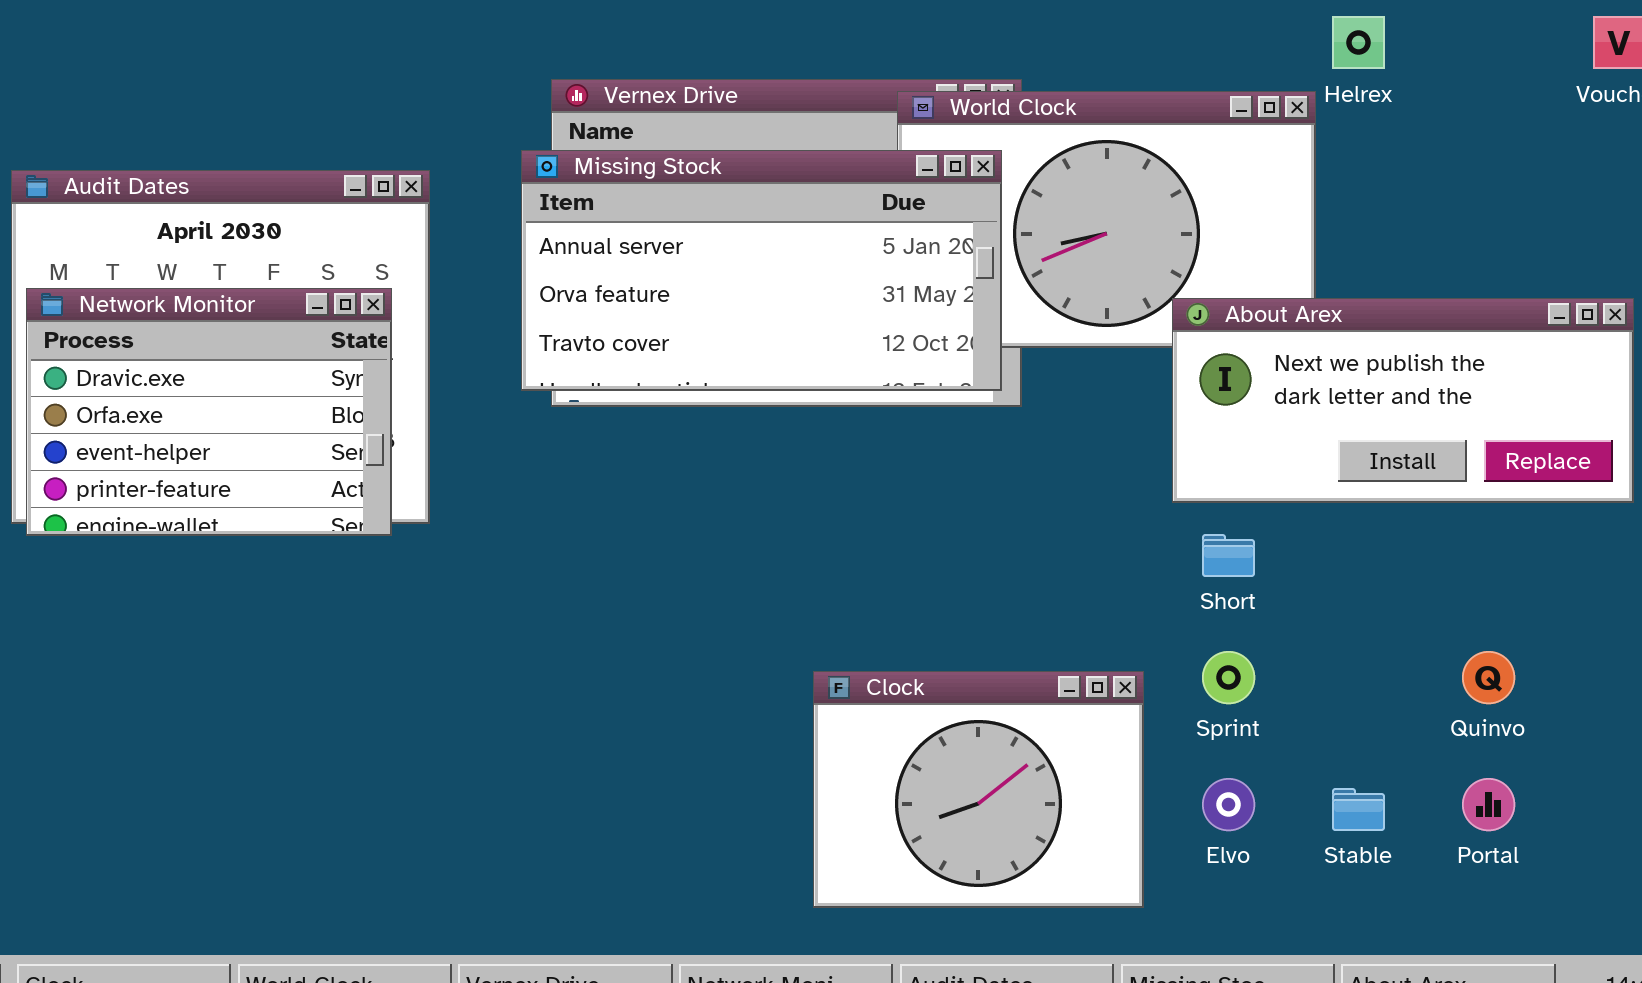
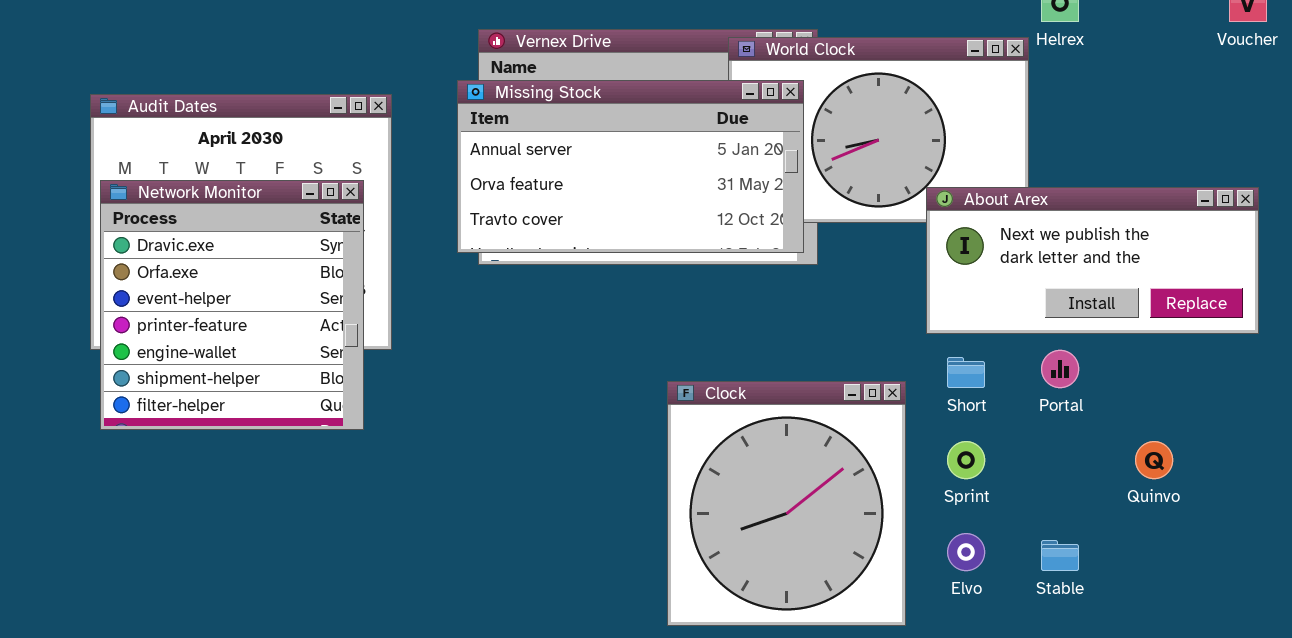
Network Monitor: [26,288,392,536] -> [100,180,364,430], resized
Clock: [813,671,1144,908] -> [667,381,906,626], resized
Portal: [1462,778,1515,831] -> [1041,350,1079,388], moved

